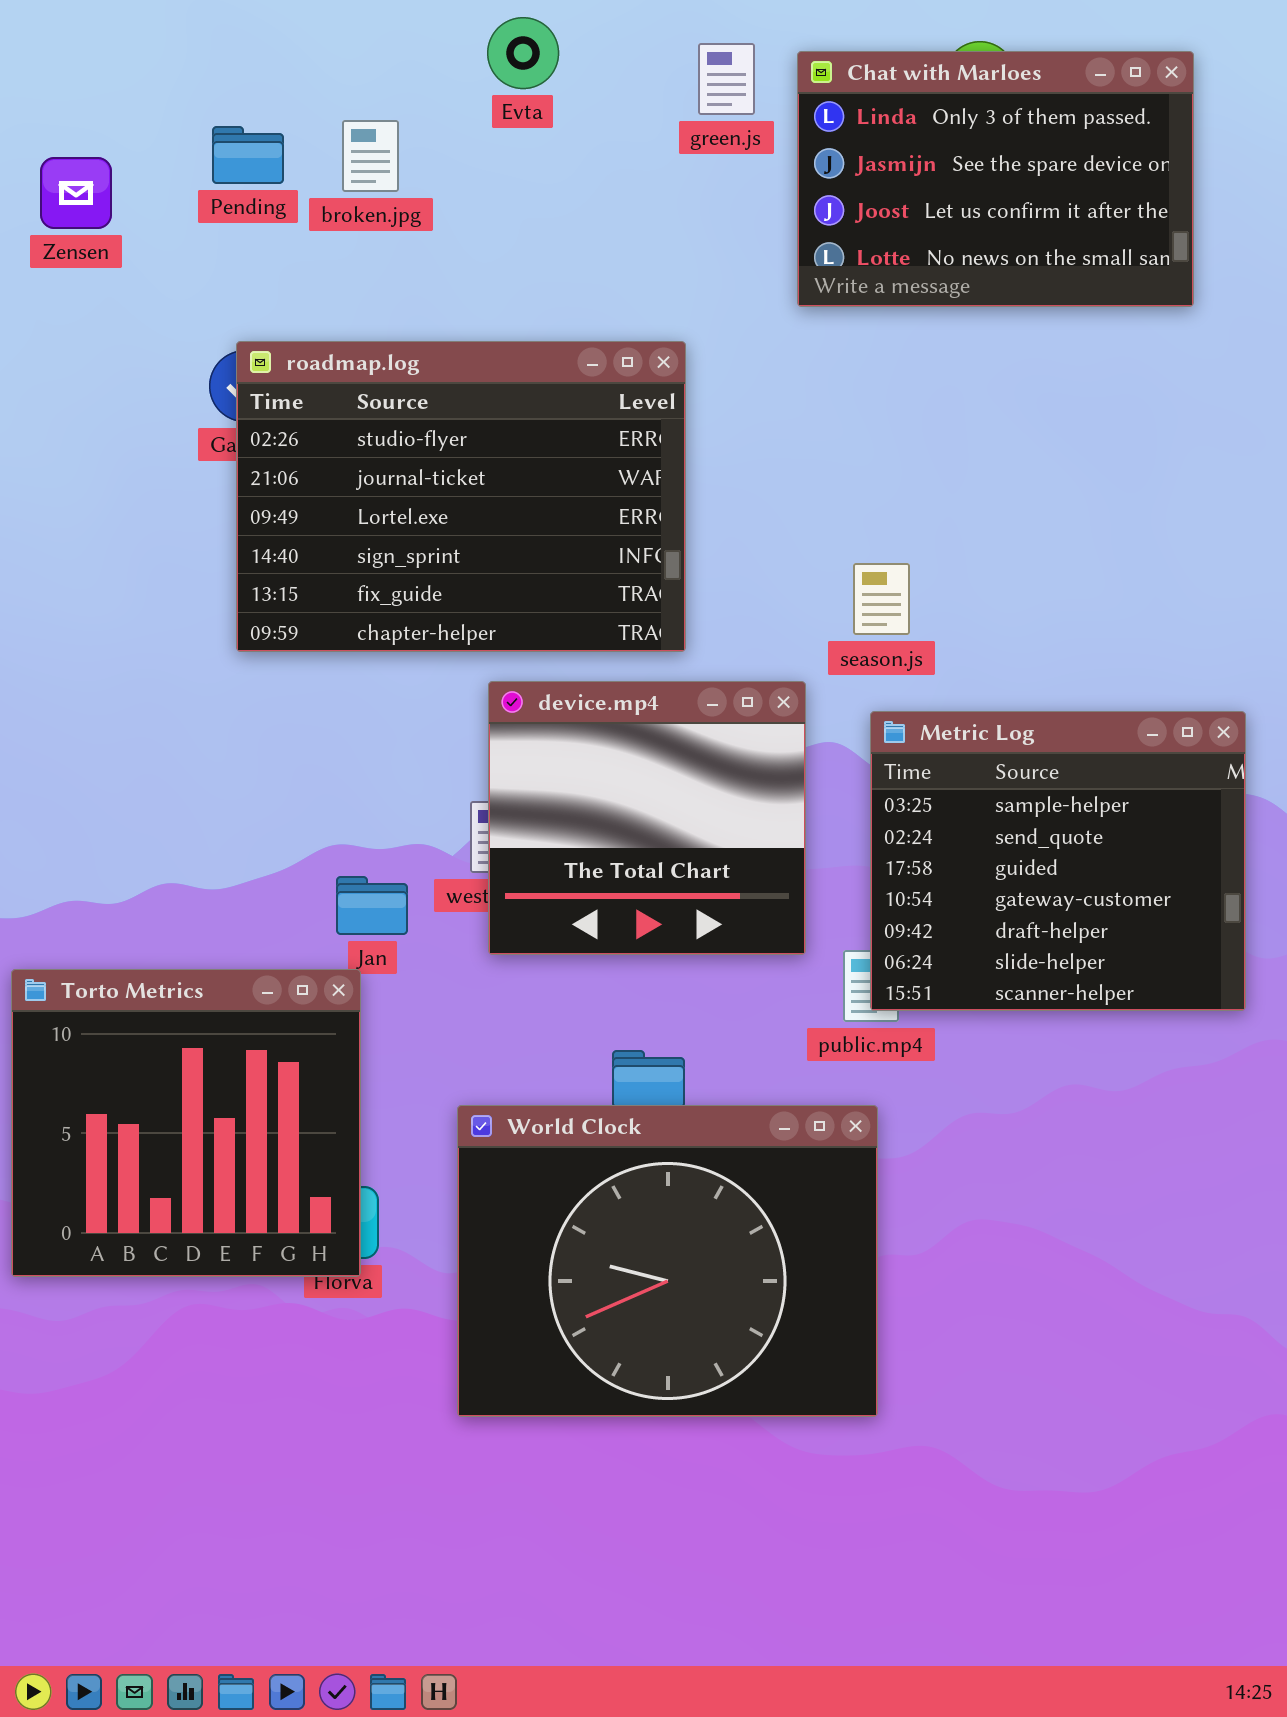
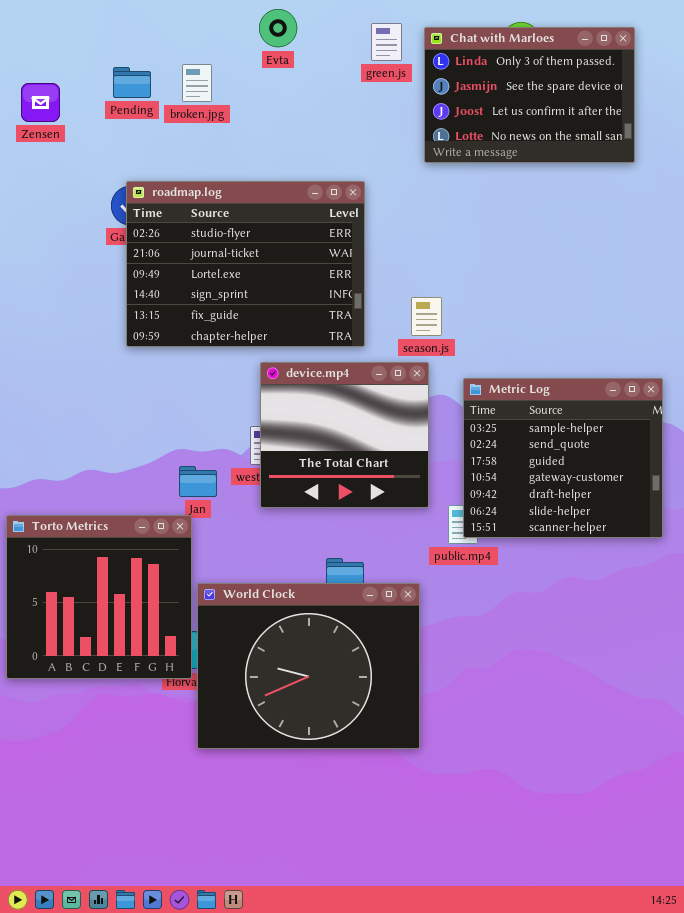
season.js: [853,563,910,635] -> [411,297,442,336], moved
World Clock: [457,1105,878,1417] -> [197,583,420,749], moved

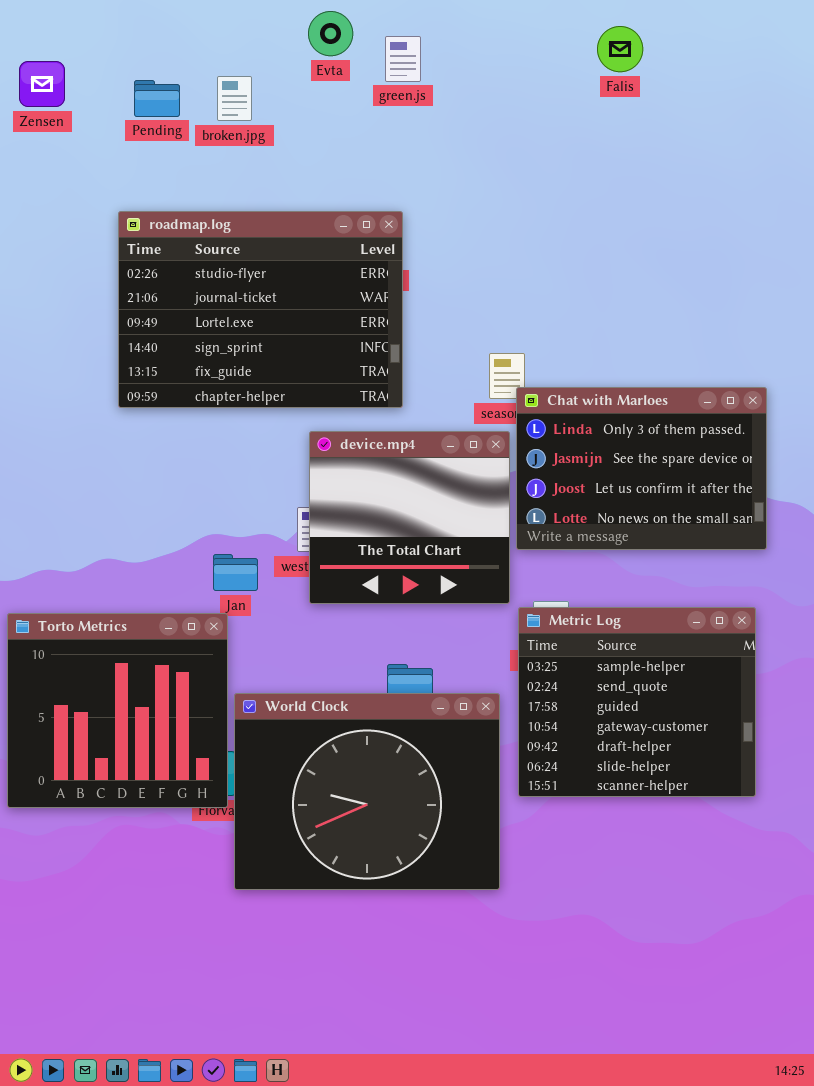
green.js: [371,23,402,61] -> [385,36,421,82], moved
Chat with Marloes: [424,27,635,163] -> [516,387,767,550], moved
Zensen: [21,83,60,122] -> [19,61,65,107], moved
roadmap.log: [126,181,365,347] -> [118,211,403,408], moved
Metric Log: [463,378,663,538] -> [518,607,756,797], moved

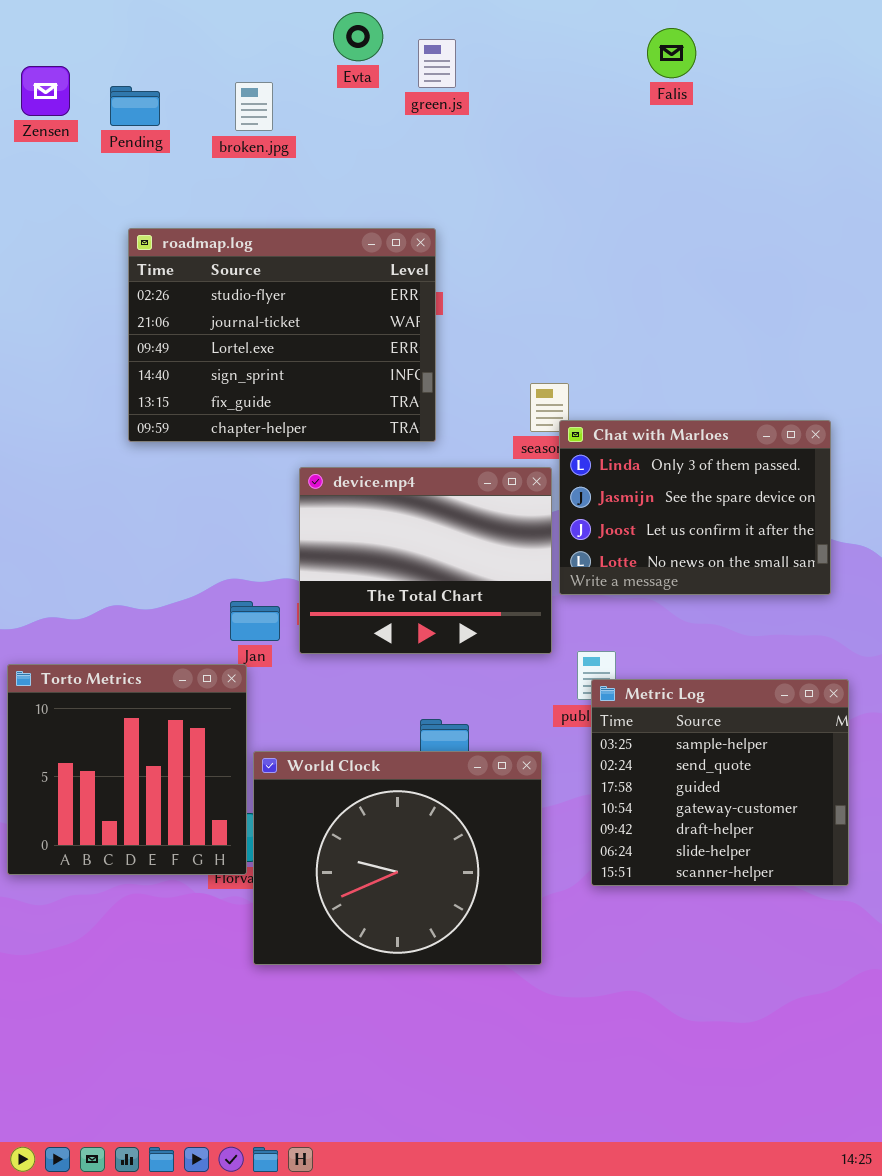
Pending: [134,80,180,117] -> [110,86,160,126], moved
device.mp4: [309,431,510,604] -> [299,467,552,654], resized
Metric Log: [518,607,756,797] -> [591,679,849,886], moved

